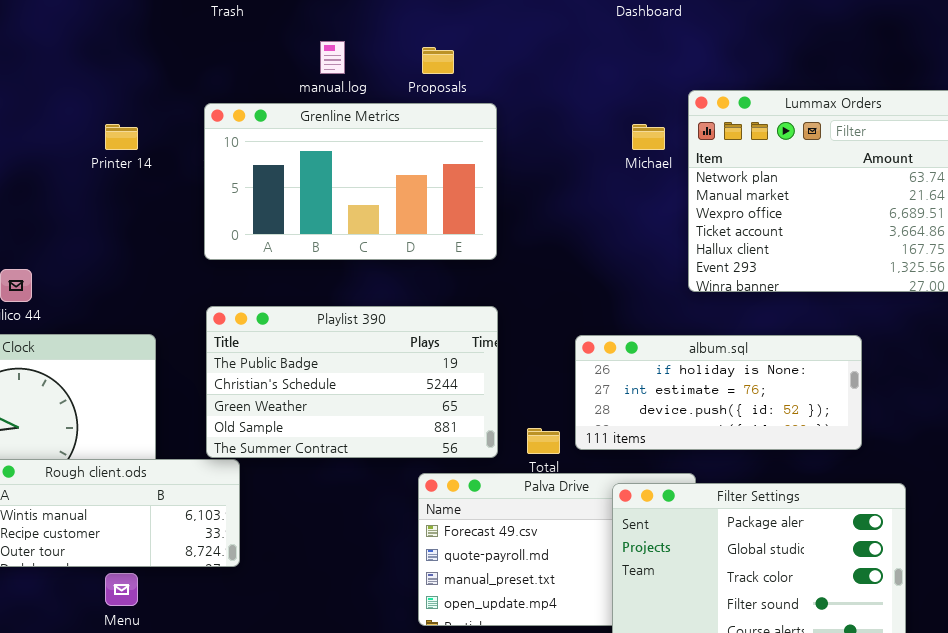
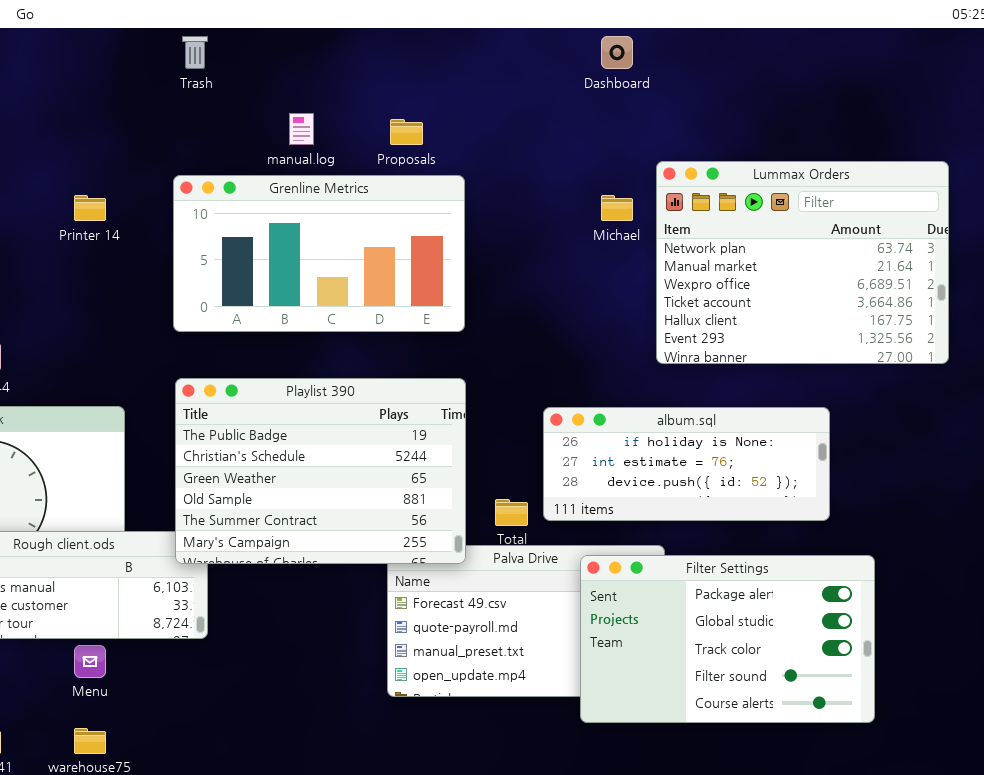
Playlist 390: [206,306,498,458] -> [175,378,466,564], resized

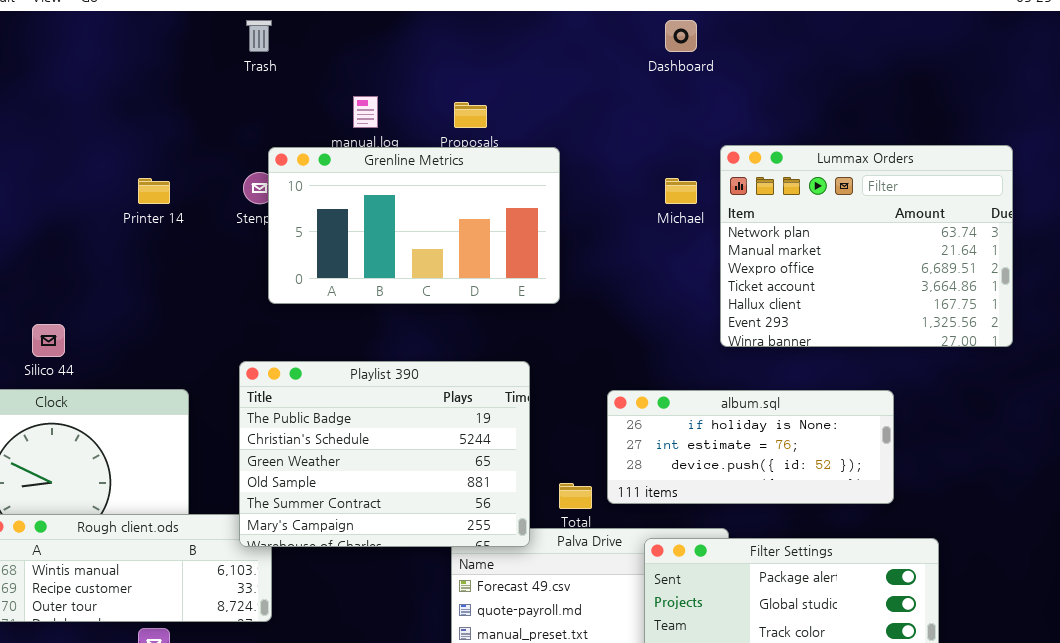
Grenline Metrics: [173,175,465,332] -> [268,147,560,304], moved

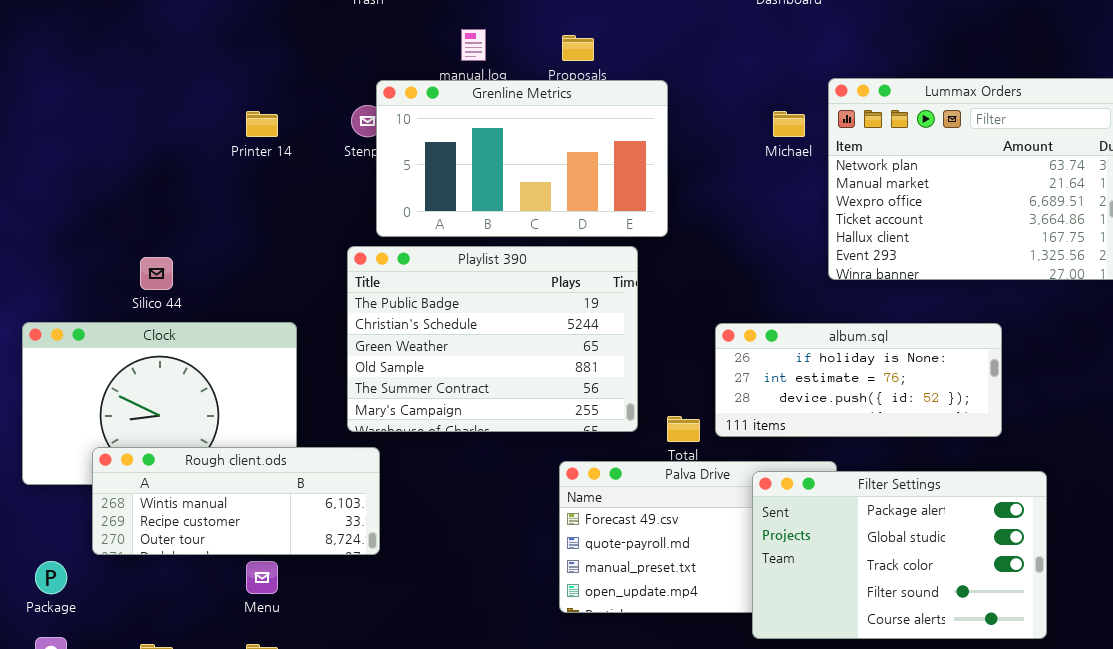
Playlist 390: [239,361,530,547] -> [347,246,638,432], moved

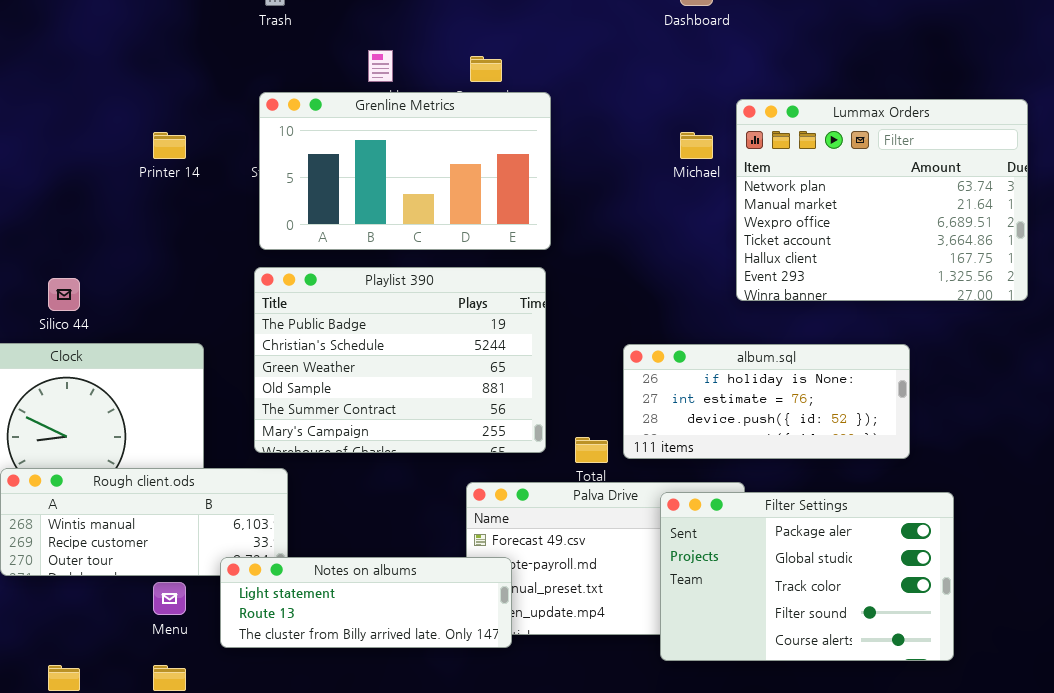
Grenline Metrics: [376,80,668,237] -> [259,92,551,250], moved
Notes on albums: none -> [220,557,512,648], opened

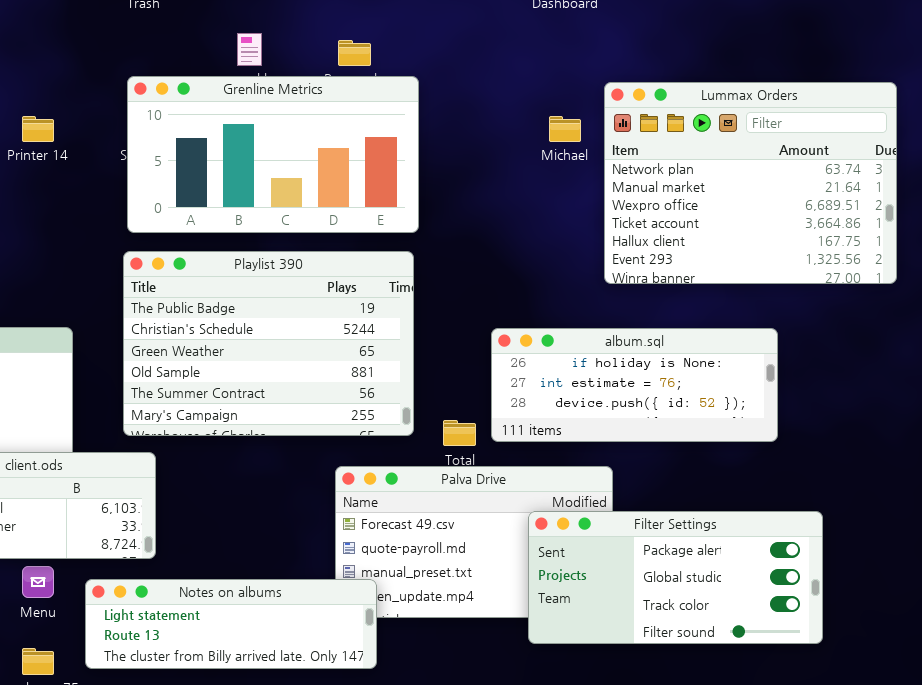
Filter Settings: [660,492,954,661] -> [528,511,823,644], resized
Notes on albums: [220,557,512,648] -> [85,579,377,669], moved

